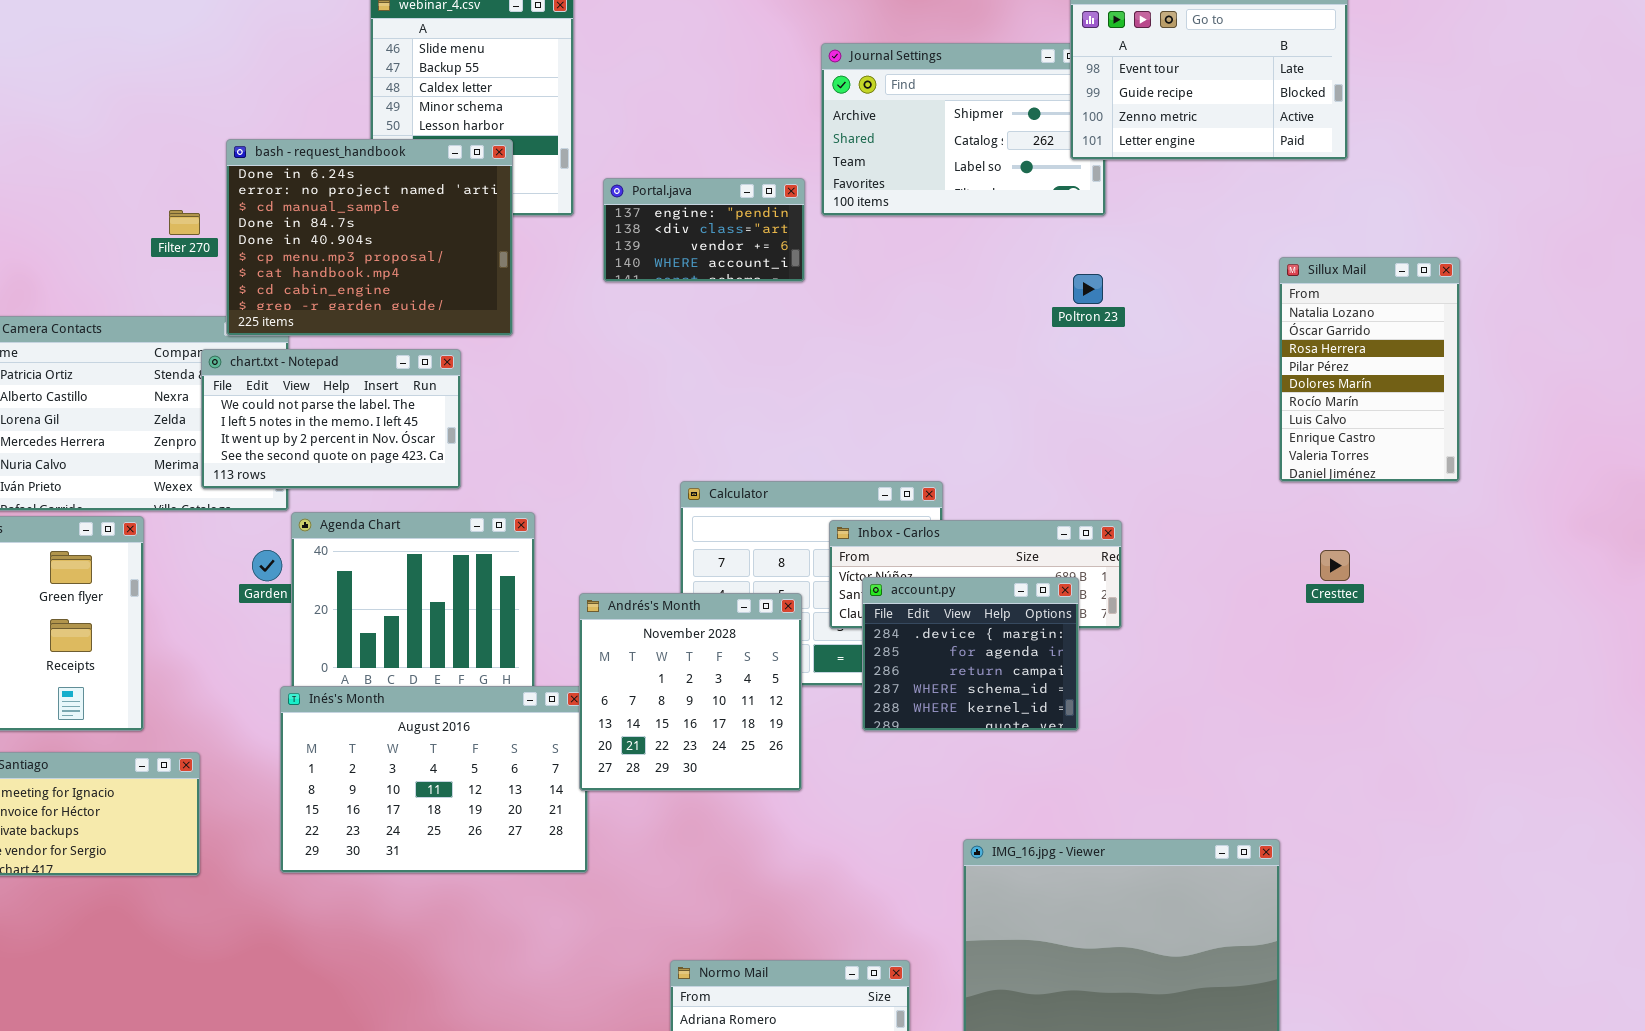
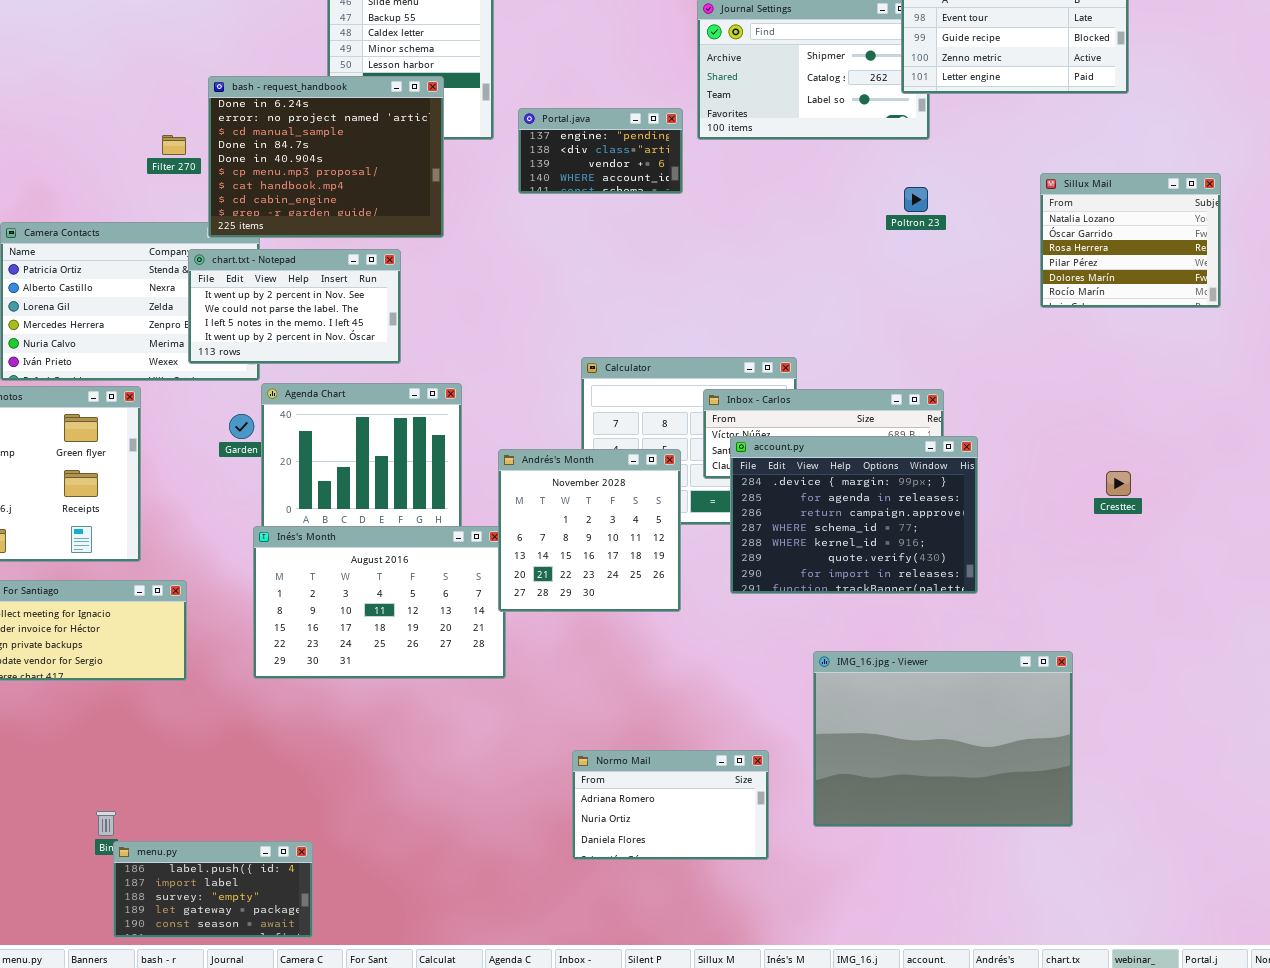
Sillux Mail: [1279,257,1460,482] -> [1040,173,1221,308], resized
chart.txt - Notepad: [201,349,461,489] -> [188,249,401,364], scrolled up 1 row
Cresttec: [1320,550,1350,581] -> [1106,471,1131,496], moved
account.py: [862,577,1079,731] -> [730,436,978,594], resized

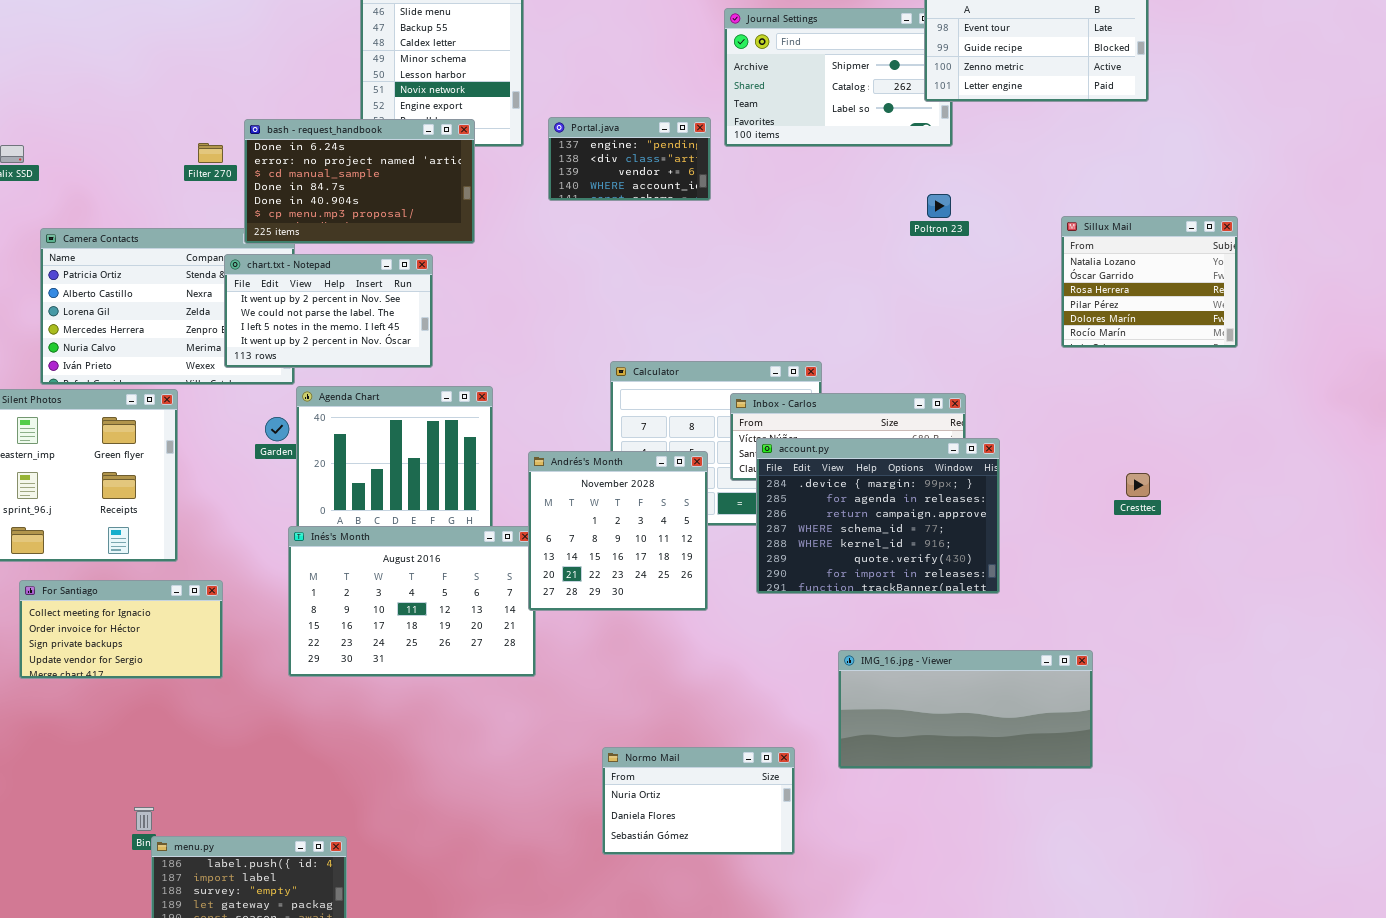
bash - request_handbook: [208,76,444,238] -> [244,119,475,244], resized
Sillux Mail: [1040,173,1221,308] -> [1061,216,1238,348], moved
IMG_16.jpg - Viewer: [813,651,1073,827] -> [838,650,1093,769], resized
Normo Mail: [572,750,769,860] -> [602,747,795,855], scrolled down 1 row

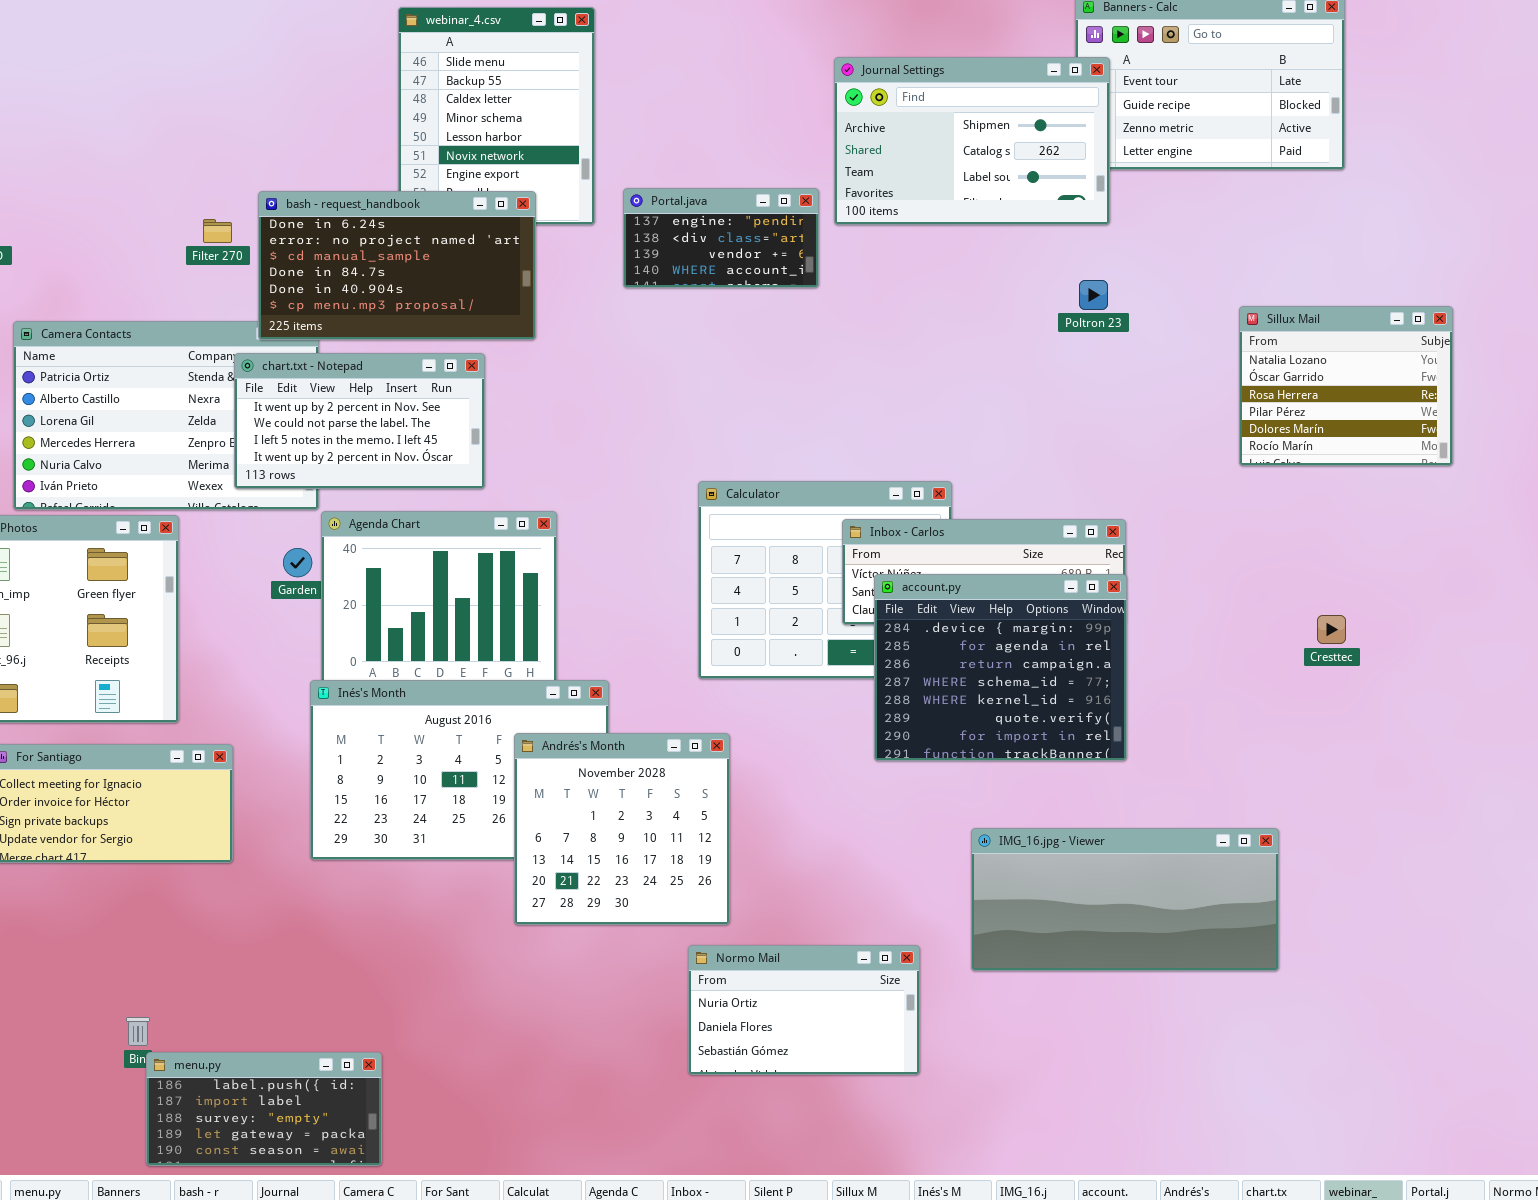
Journal Settings: [724,8,953,147] -> [834,57,1110,225], raised
account.py: [756,438,1000,594] -> [874,574,1127,761], resized
Andrés's Month: [528,451,708,611] -> [514,733,730,925], moved

